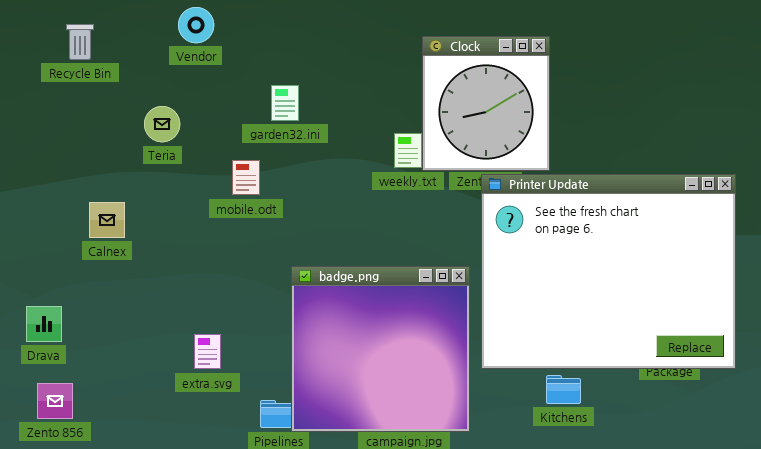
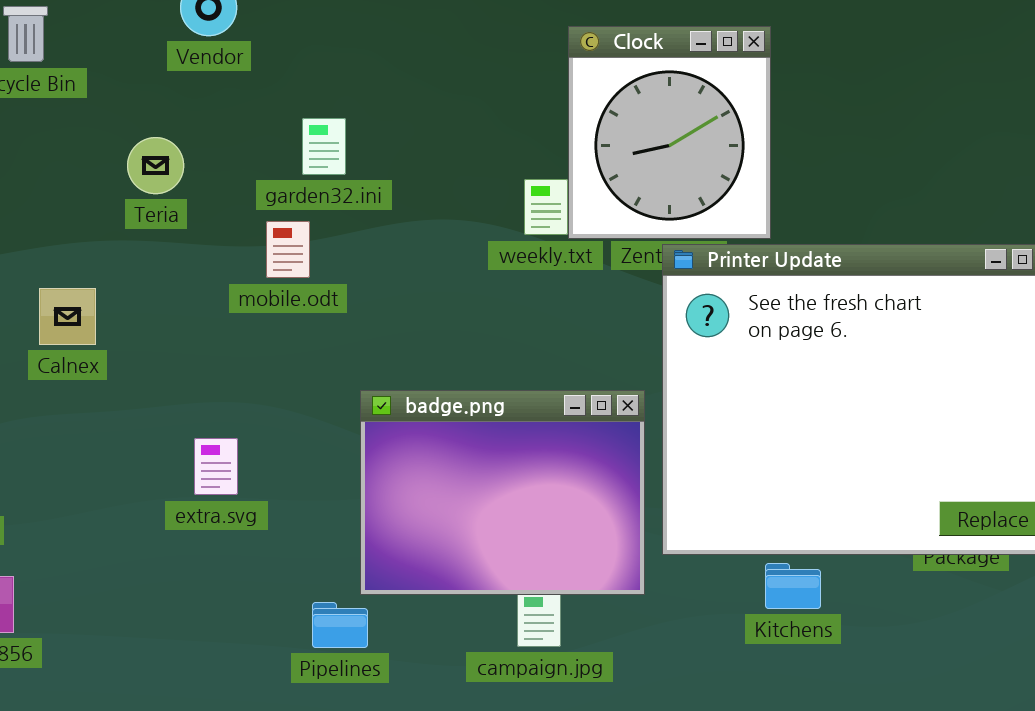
garden32.ini: [271,85,299,121] -> [302,118,346,175], moved
badge.png: [291,266,470,432] -> [360,390,645,595], resized
extra.svg: [194,334,221,369] -> [194,438,238,495], moved

